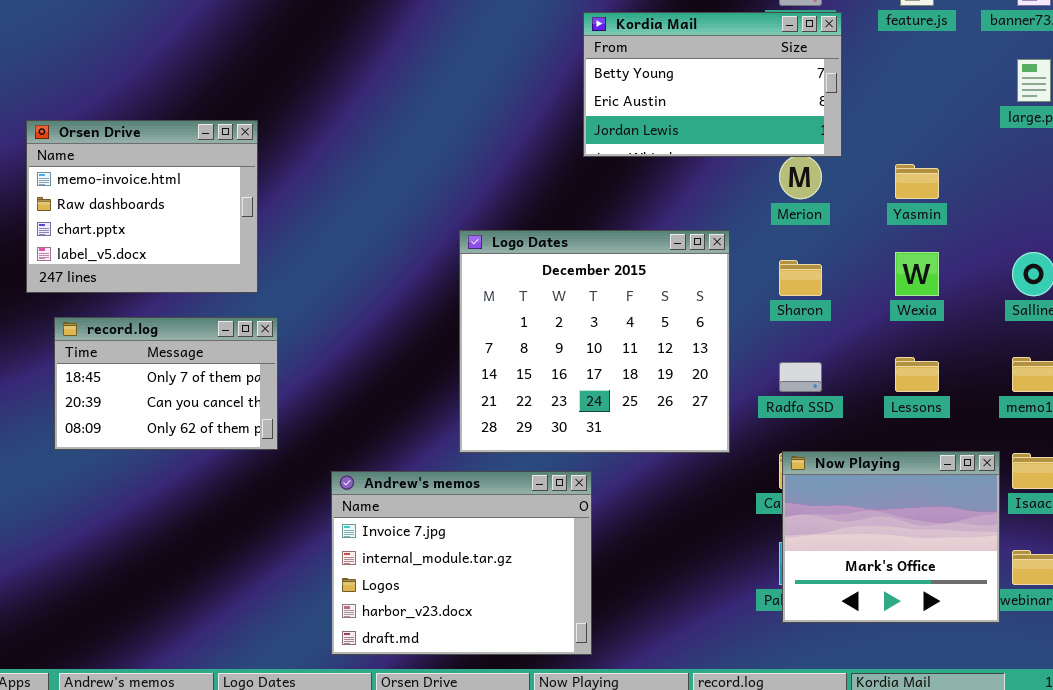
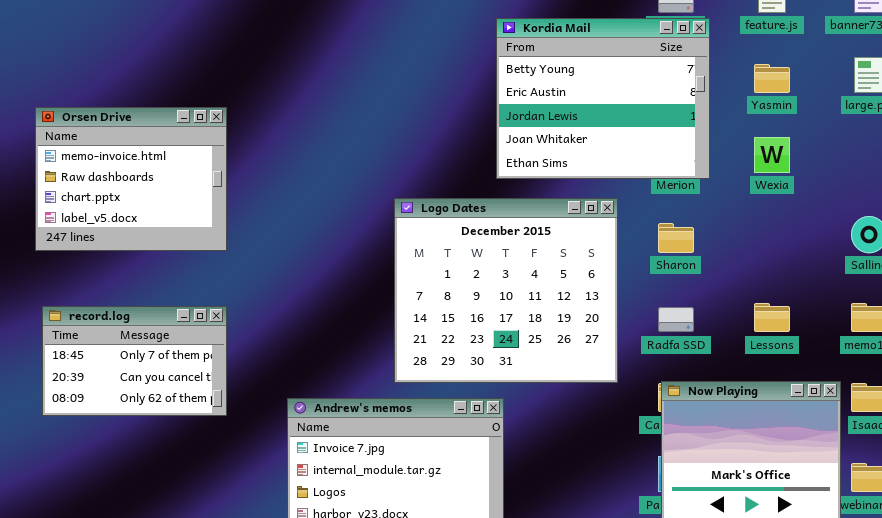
Kordia Mail: [583,12,842,157] -> [496,18,710,179], resized
Yasmin: [895,164,939,199] -> [754,64,790,93], moved
Wexia: [895,252,939,296] -> [754,137,790,173], moved
record.log: [54,317,278,450] -> [42,306,227,416], moved

